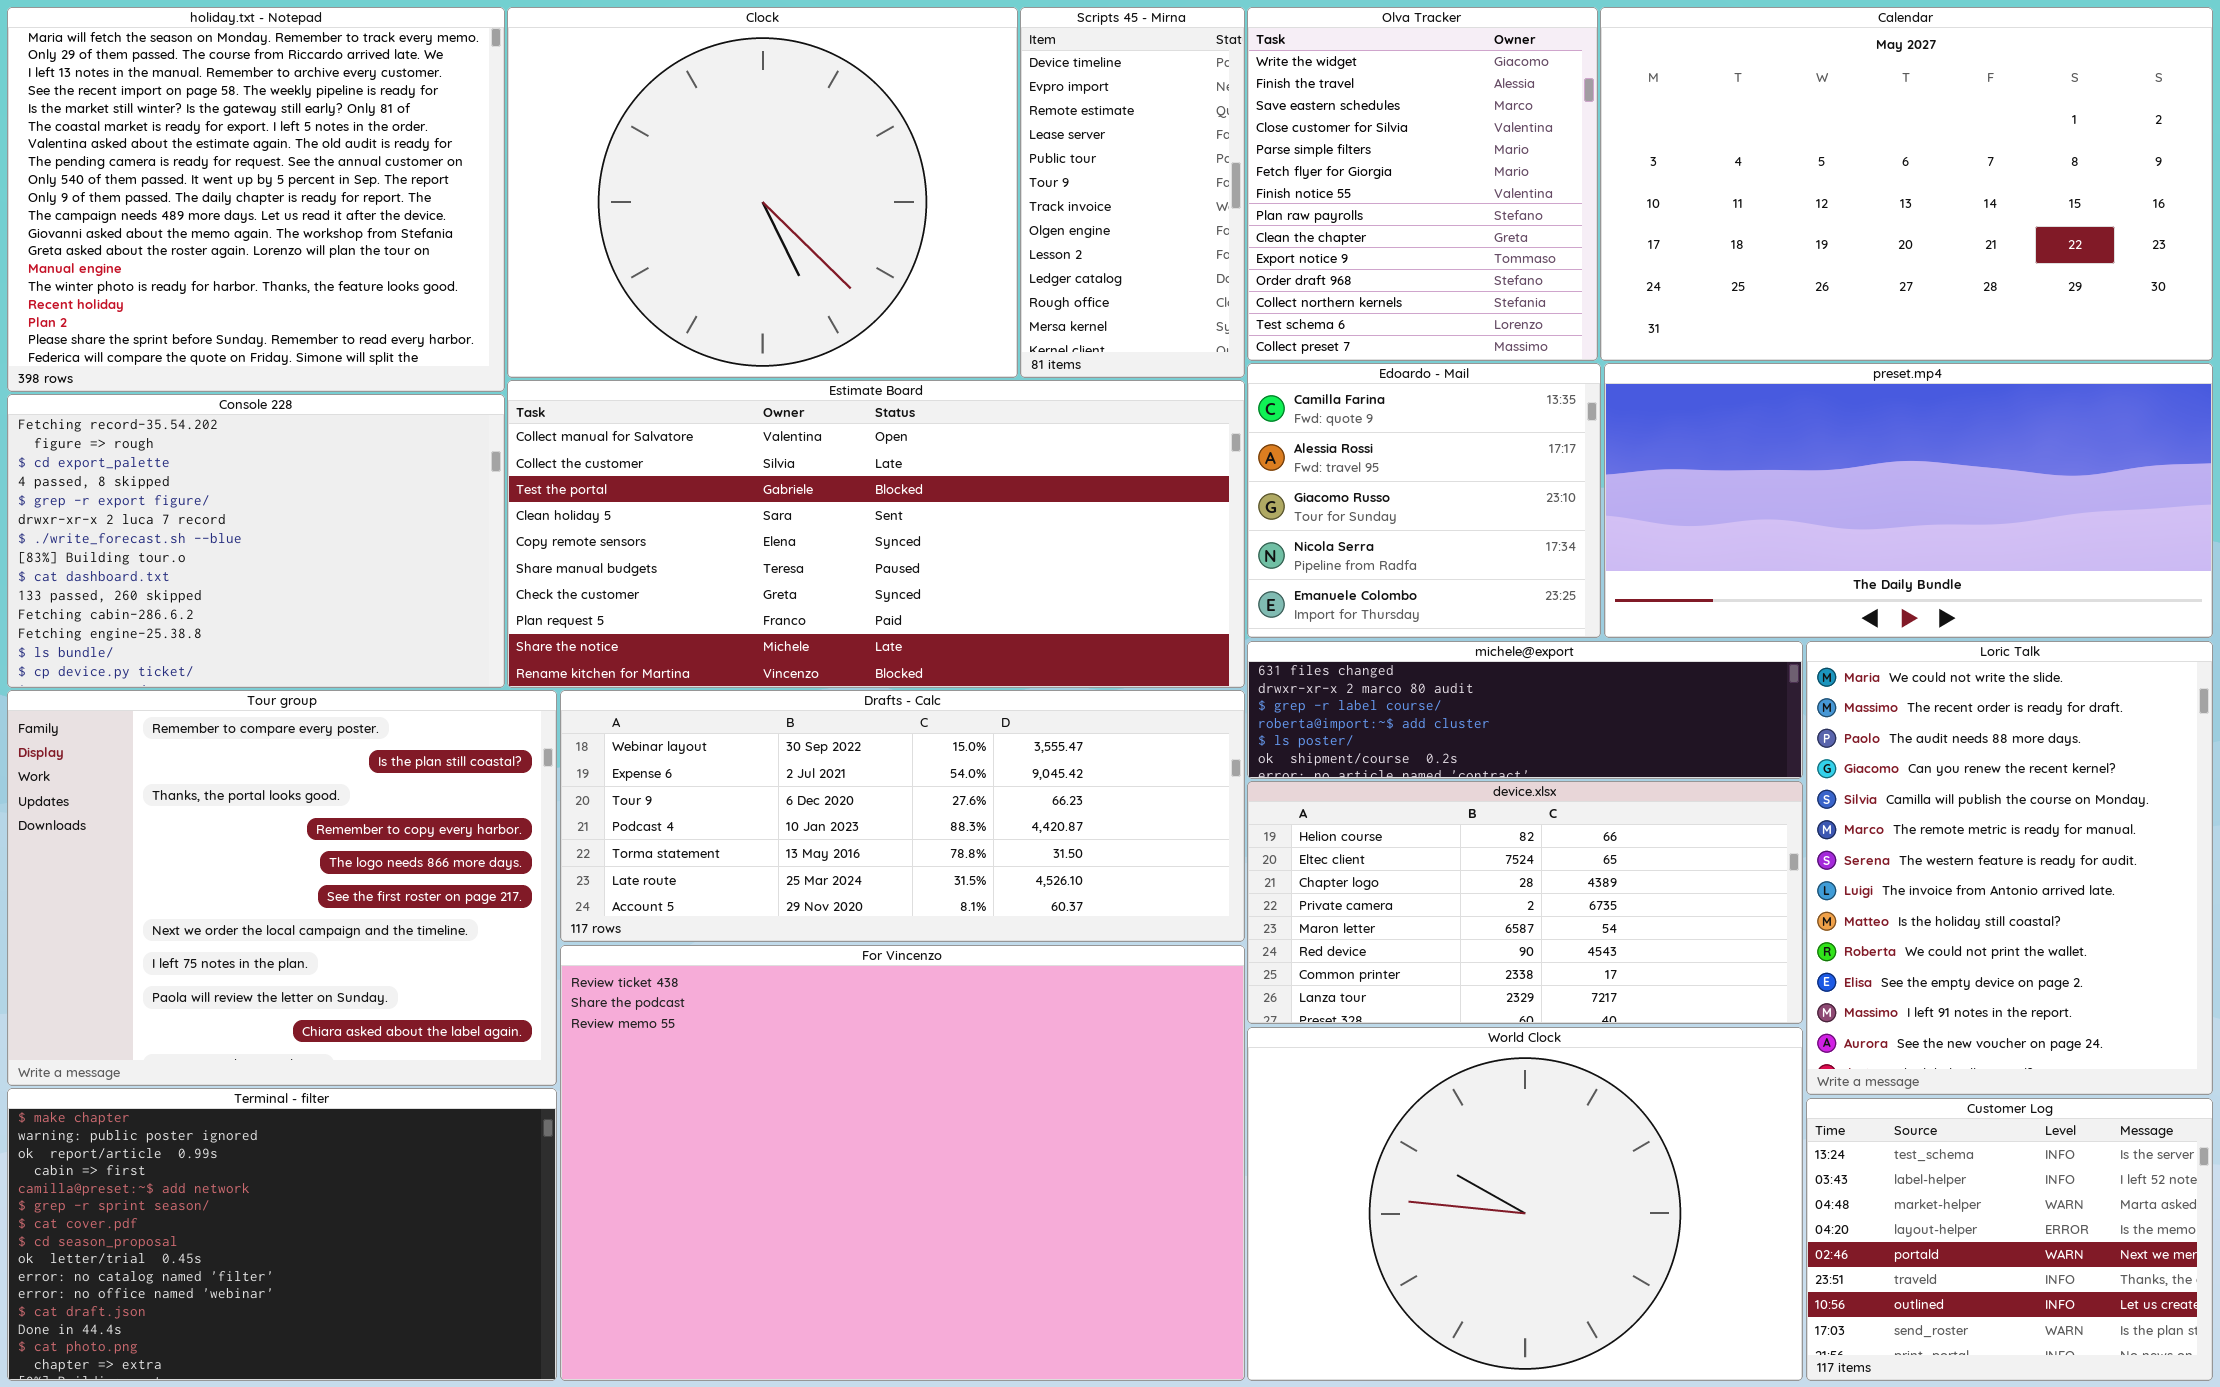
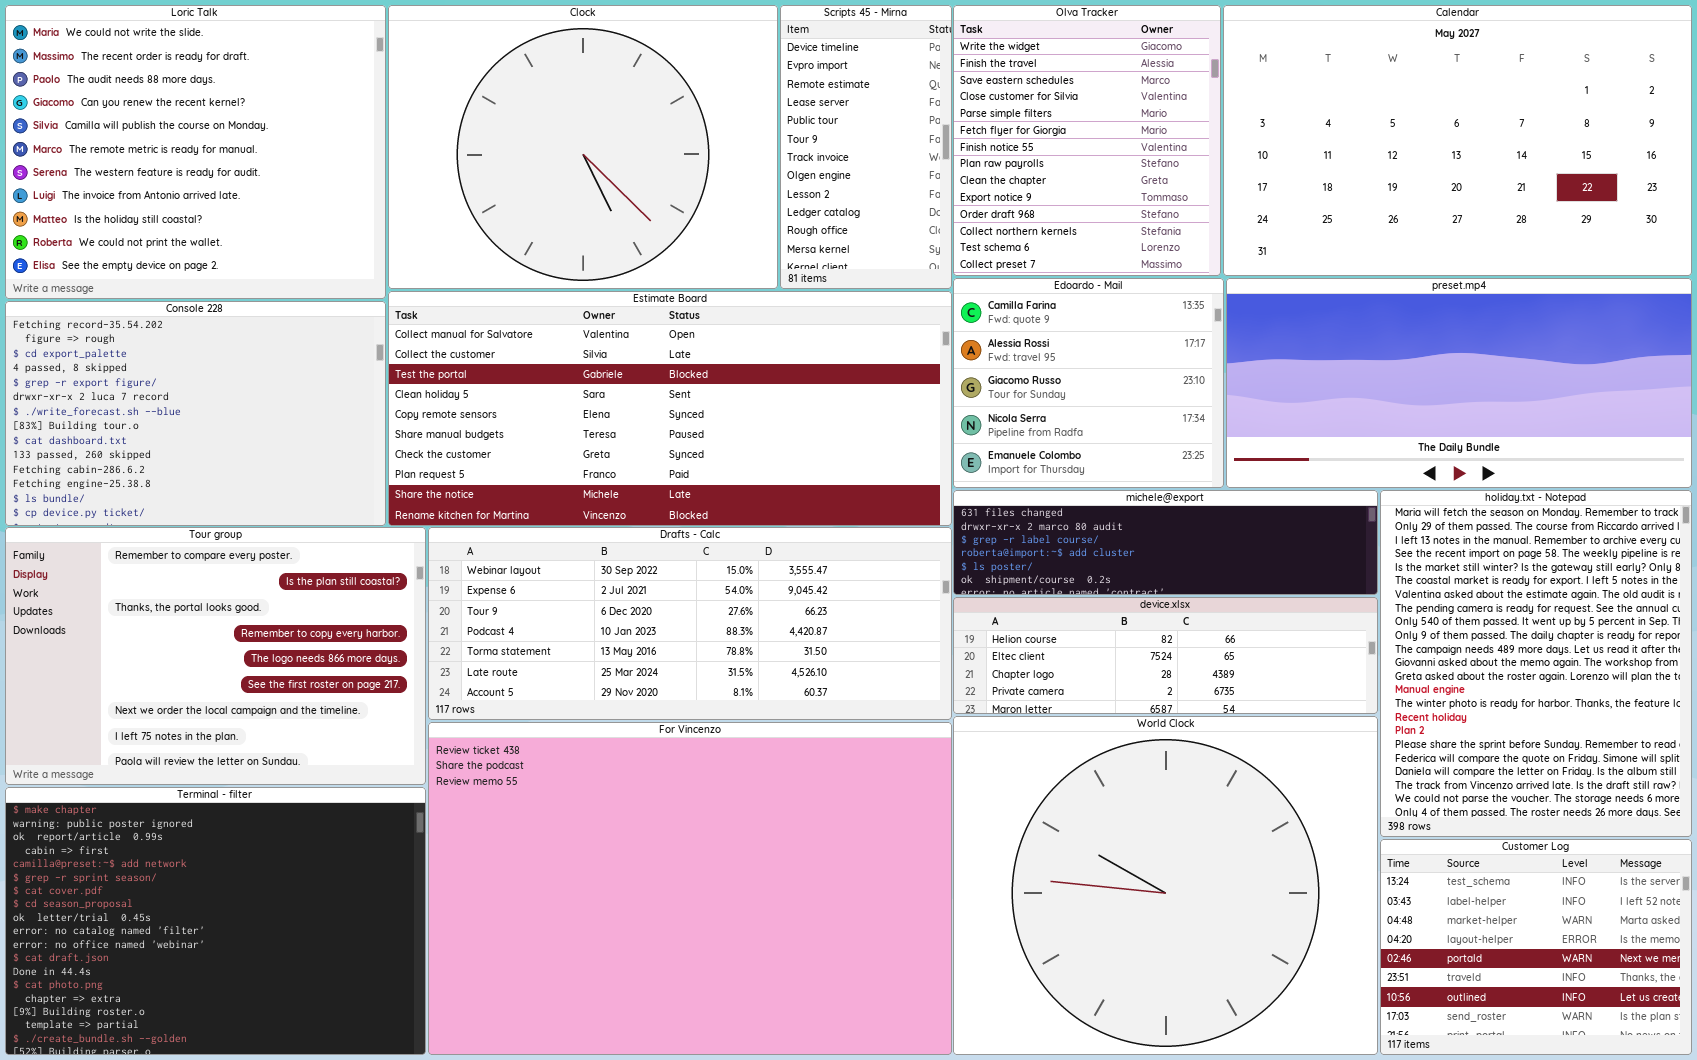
holiday.txt - Notepad: [7,7,505,392] -> [1380,490,1692,837], moved, resized
Loric Talk: [1806,641,2213,1095] -> [5,5,386,299], moved, resized
Tour group: [7,690,557,1086] -> [5,527,426,785], resized
device.xlsx: [1247,781,1803,1024] -> [953,597,1378,714], resized
World Clock: [1247,1027,1803,1381] -> [953,716,1378,1055], resized
Terminal - filter: [7,1088,557,1381] -> [5,787,426,1055], resized

